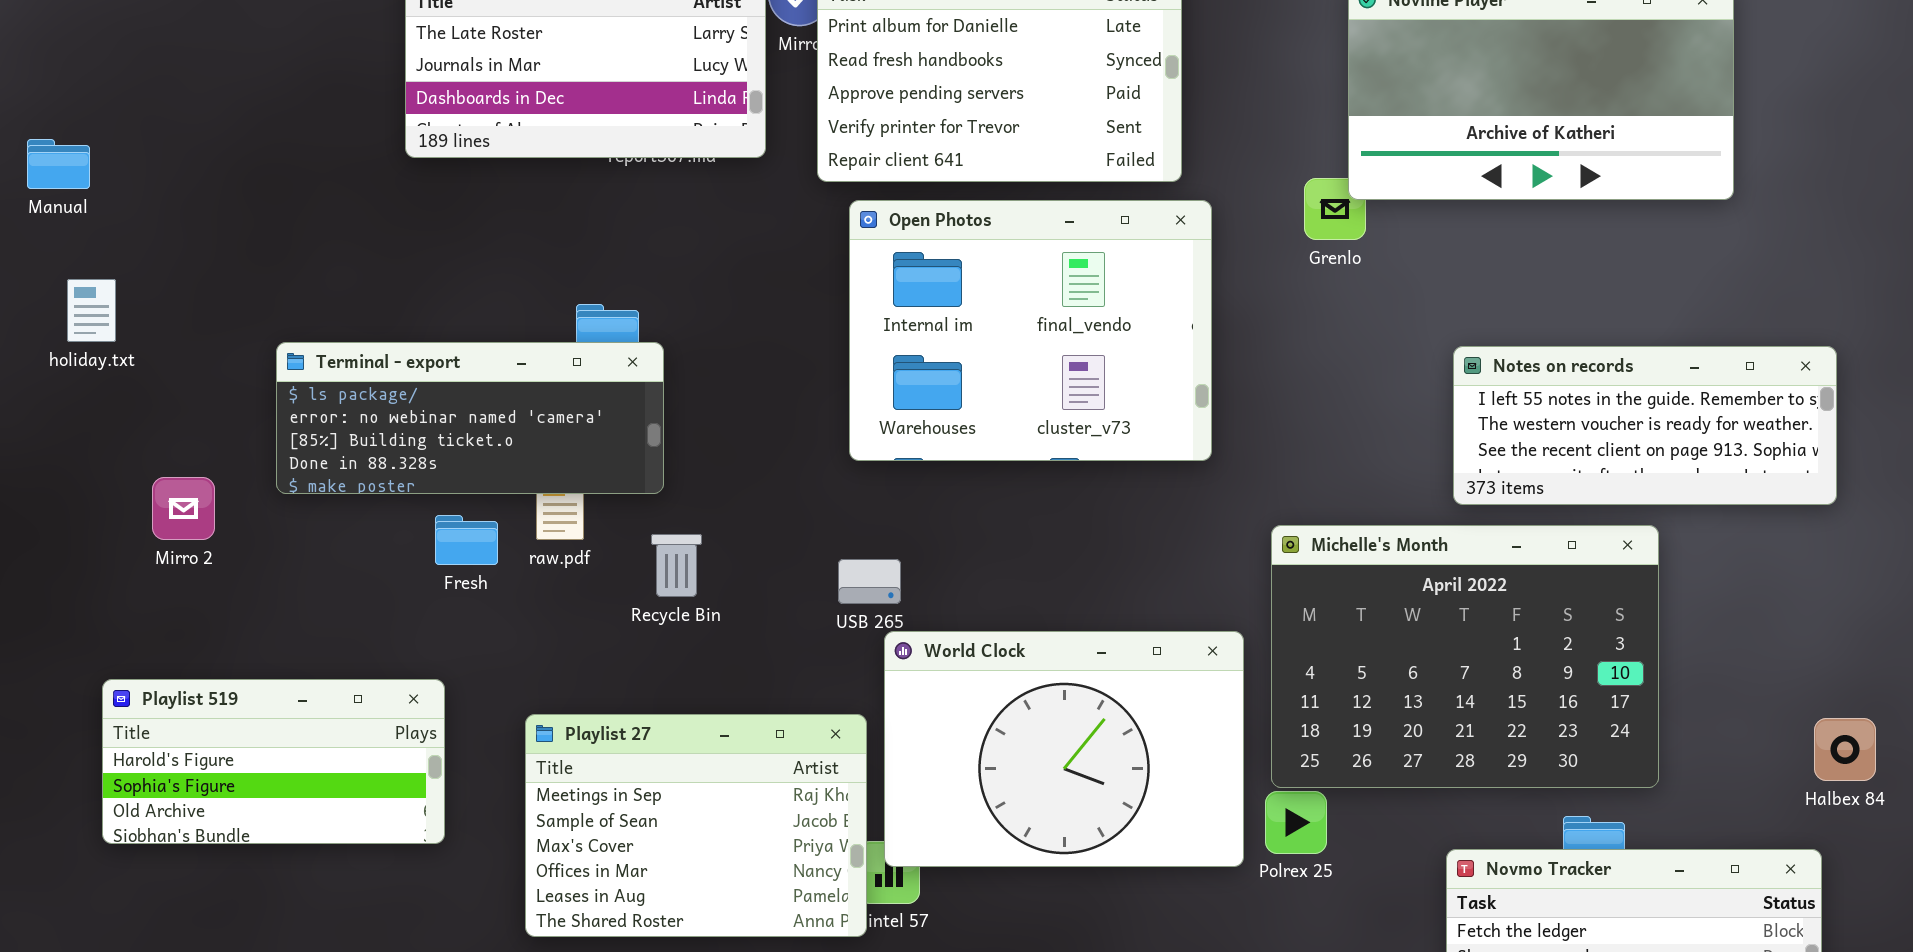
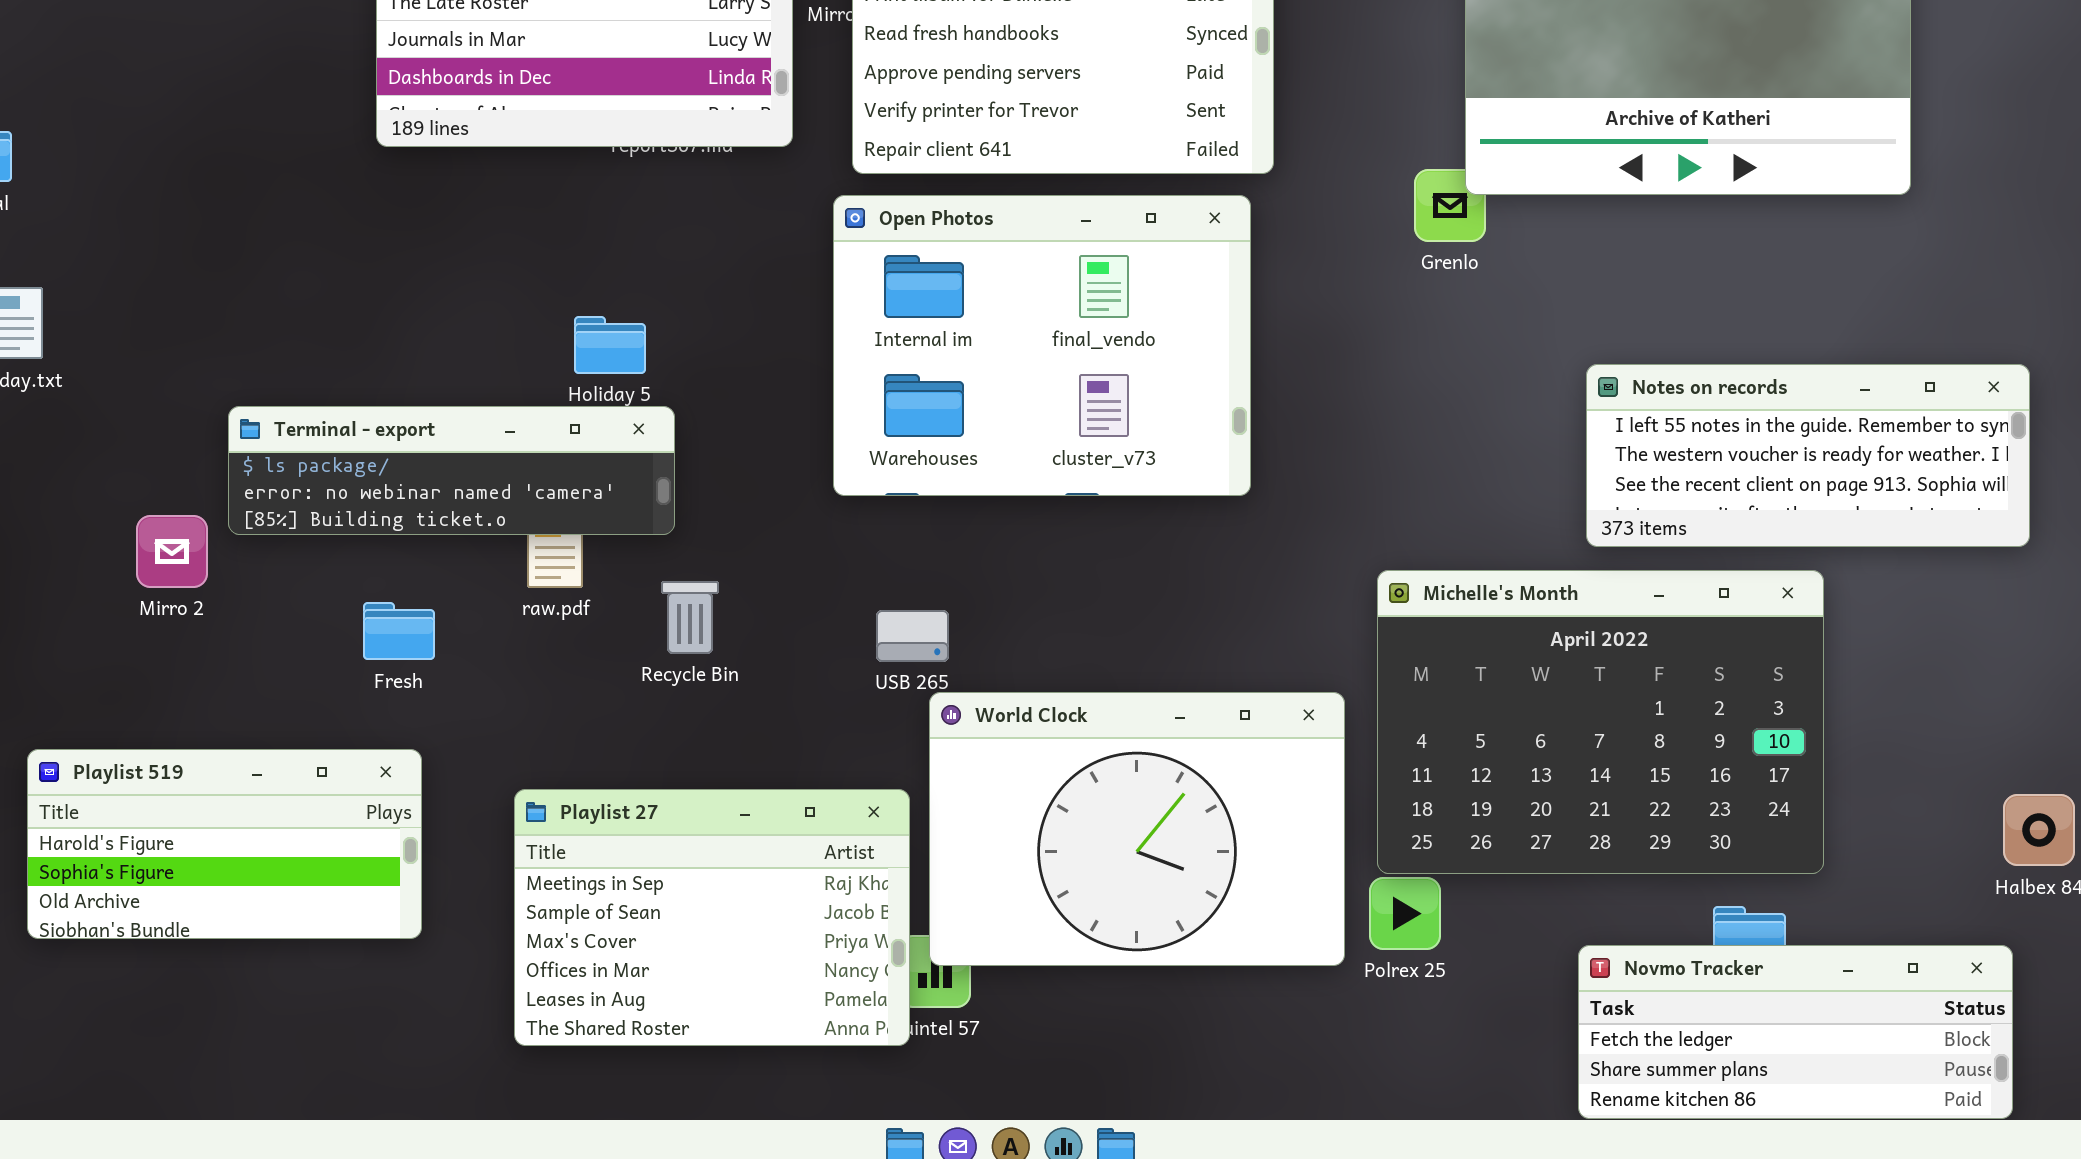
Open Photos: [849,200,1212,461] -> [833,195,1251,496], moved
Terminal - export: [276,342,664,494] -> [228,406,675,535], resized
Mirro 2: [152,477,215,540] -> [136,515,208,588], moved
Fresh: [435,515,498,565] -> [363,602,435,660], moved

